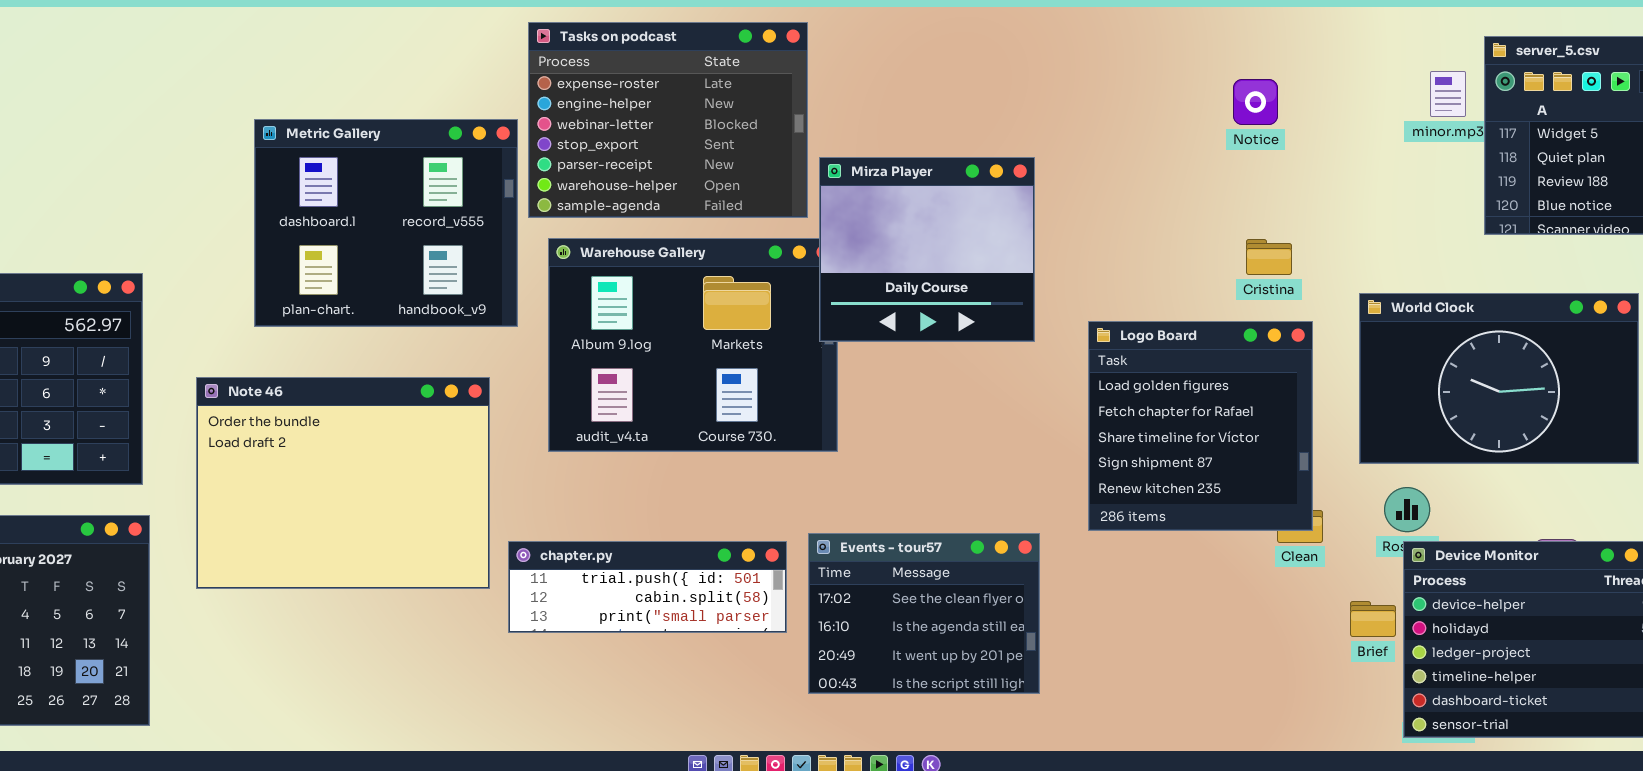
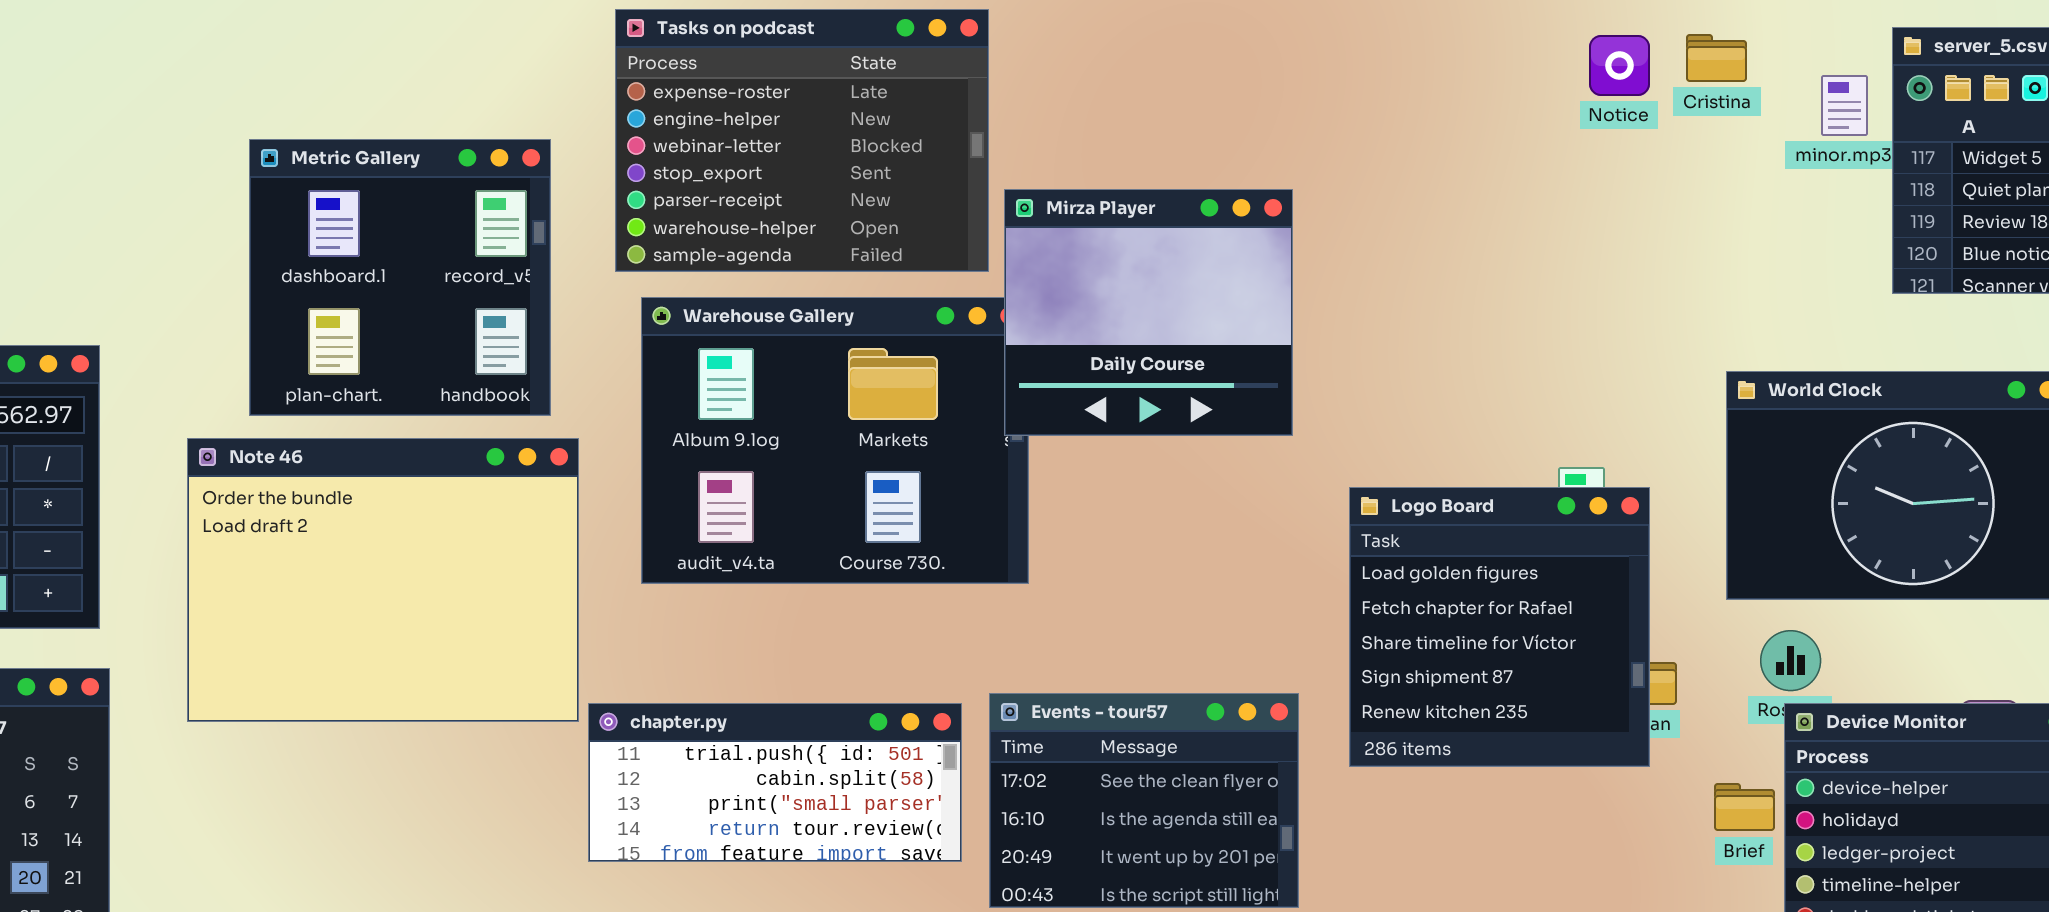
Notice: [1233,79,1278,125] -> [1589,35,1650,96], moved
Metric Gallery: [254,119,518,327] -> [249,139,551,416], resized
Cristina: [1246,239,1292,275] -> [1686,34,1747,82], moved
Logo Board: [1088,321,1313,531] -> [1349,487,1650,767], moved
Note 46: [196,377,490,589] -> [187,438,579,722], moved
chapter.py: [508,541,787,633] -> [588,703,962,862], resized

